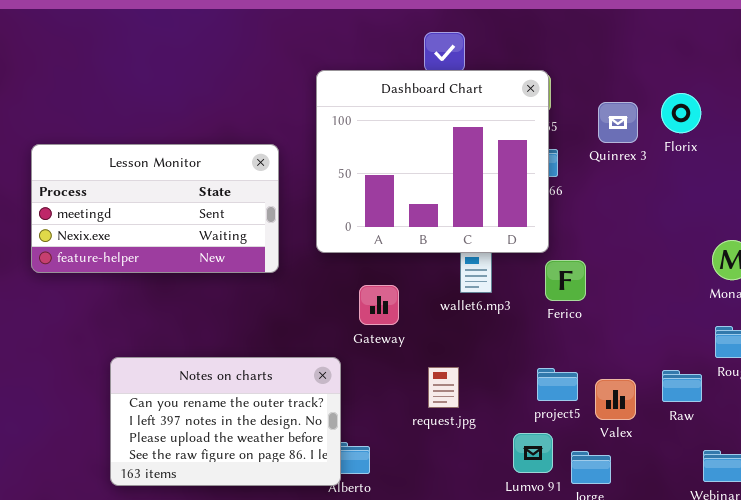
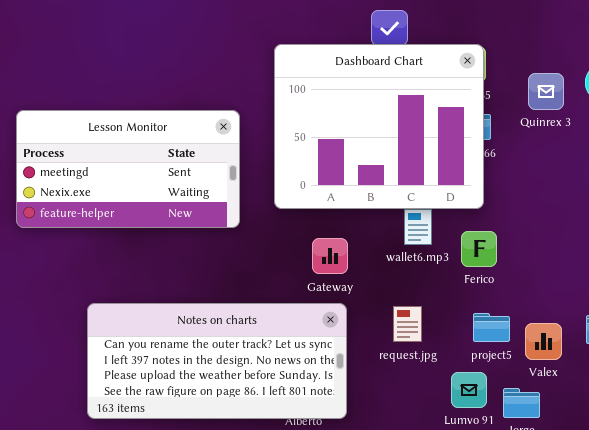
Ferico: [545,260,586,301] -> [461,231,497,267], moved
Notes on charts: [110,357,341,486] -> [87,303,347,419], resized
request.jpg: [428,367,459,408] -> [393,306,422,342], moved

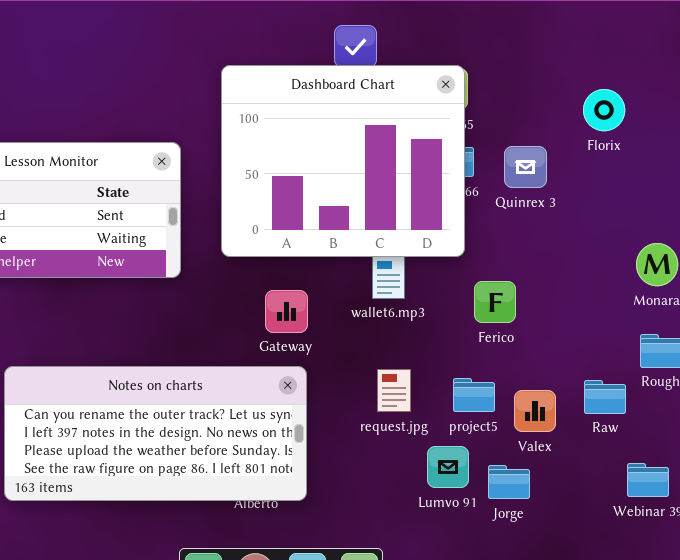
Quinrex 3: [528,73,564,110] -> [504,146,547,188], moved
Ferico: [461,231,497,267] -> [474,281,516,323], moved
request.jpg: [393,306,422,342] -> [377,369,411,412], moved

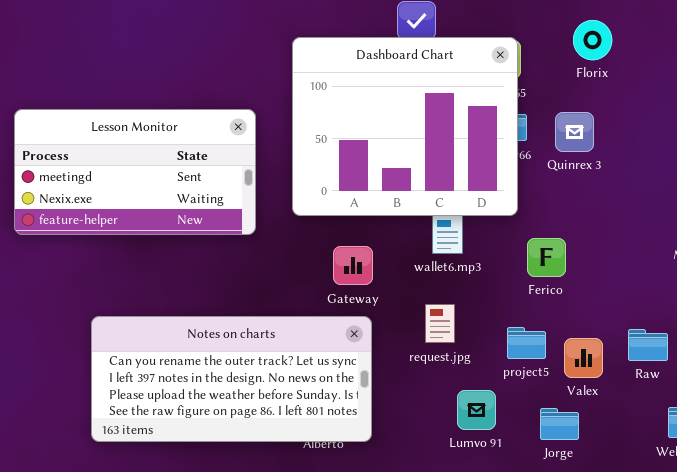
Florix: [583,89,625,131] -> [573,20,612,60], moved
request.jpg: [377,369,411,412] -> [425,304,455,343], moved
Lumvo 91: [427,446,469,488] -> [457,390,496,430], moved

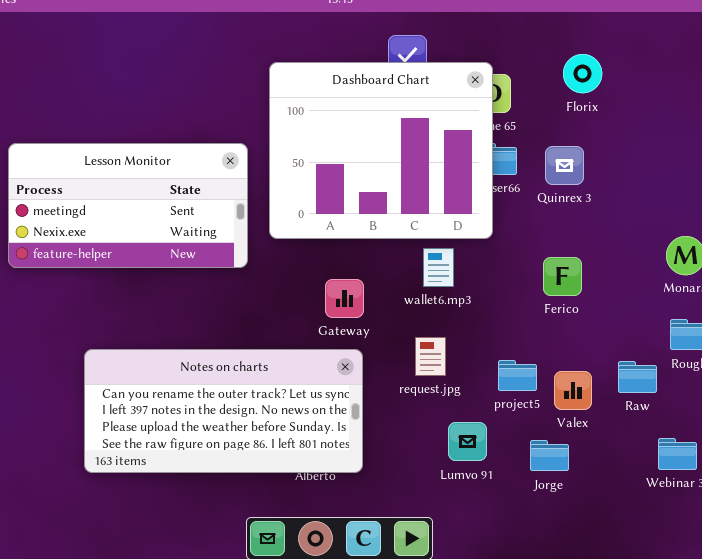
Dashboard Chart: [292,37,518,216] -> [269,62,493,239], moved
Ferico: [527,238,566,277] -> [543,257,582,296], moved

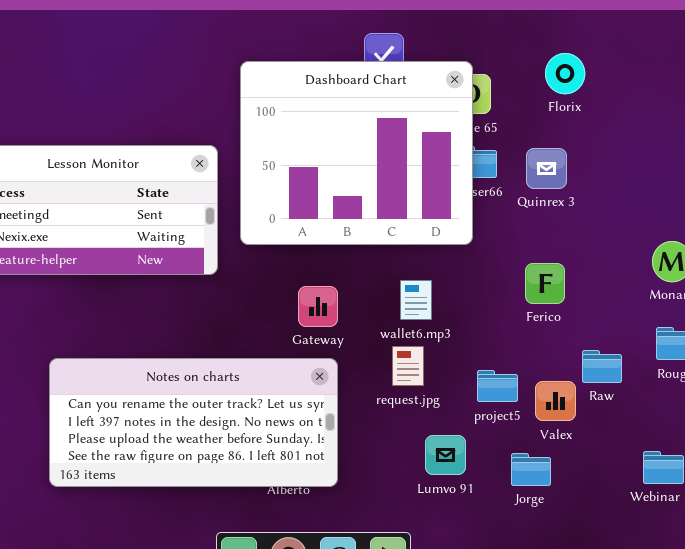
wallet6.mp3: [423,248,454,287] -> [400,280,432,320], moved
Raw: [618,361,657,393] -> [582,350,622,383], moved

